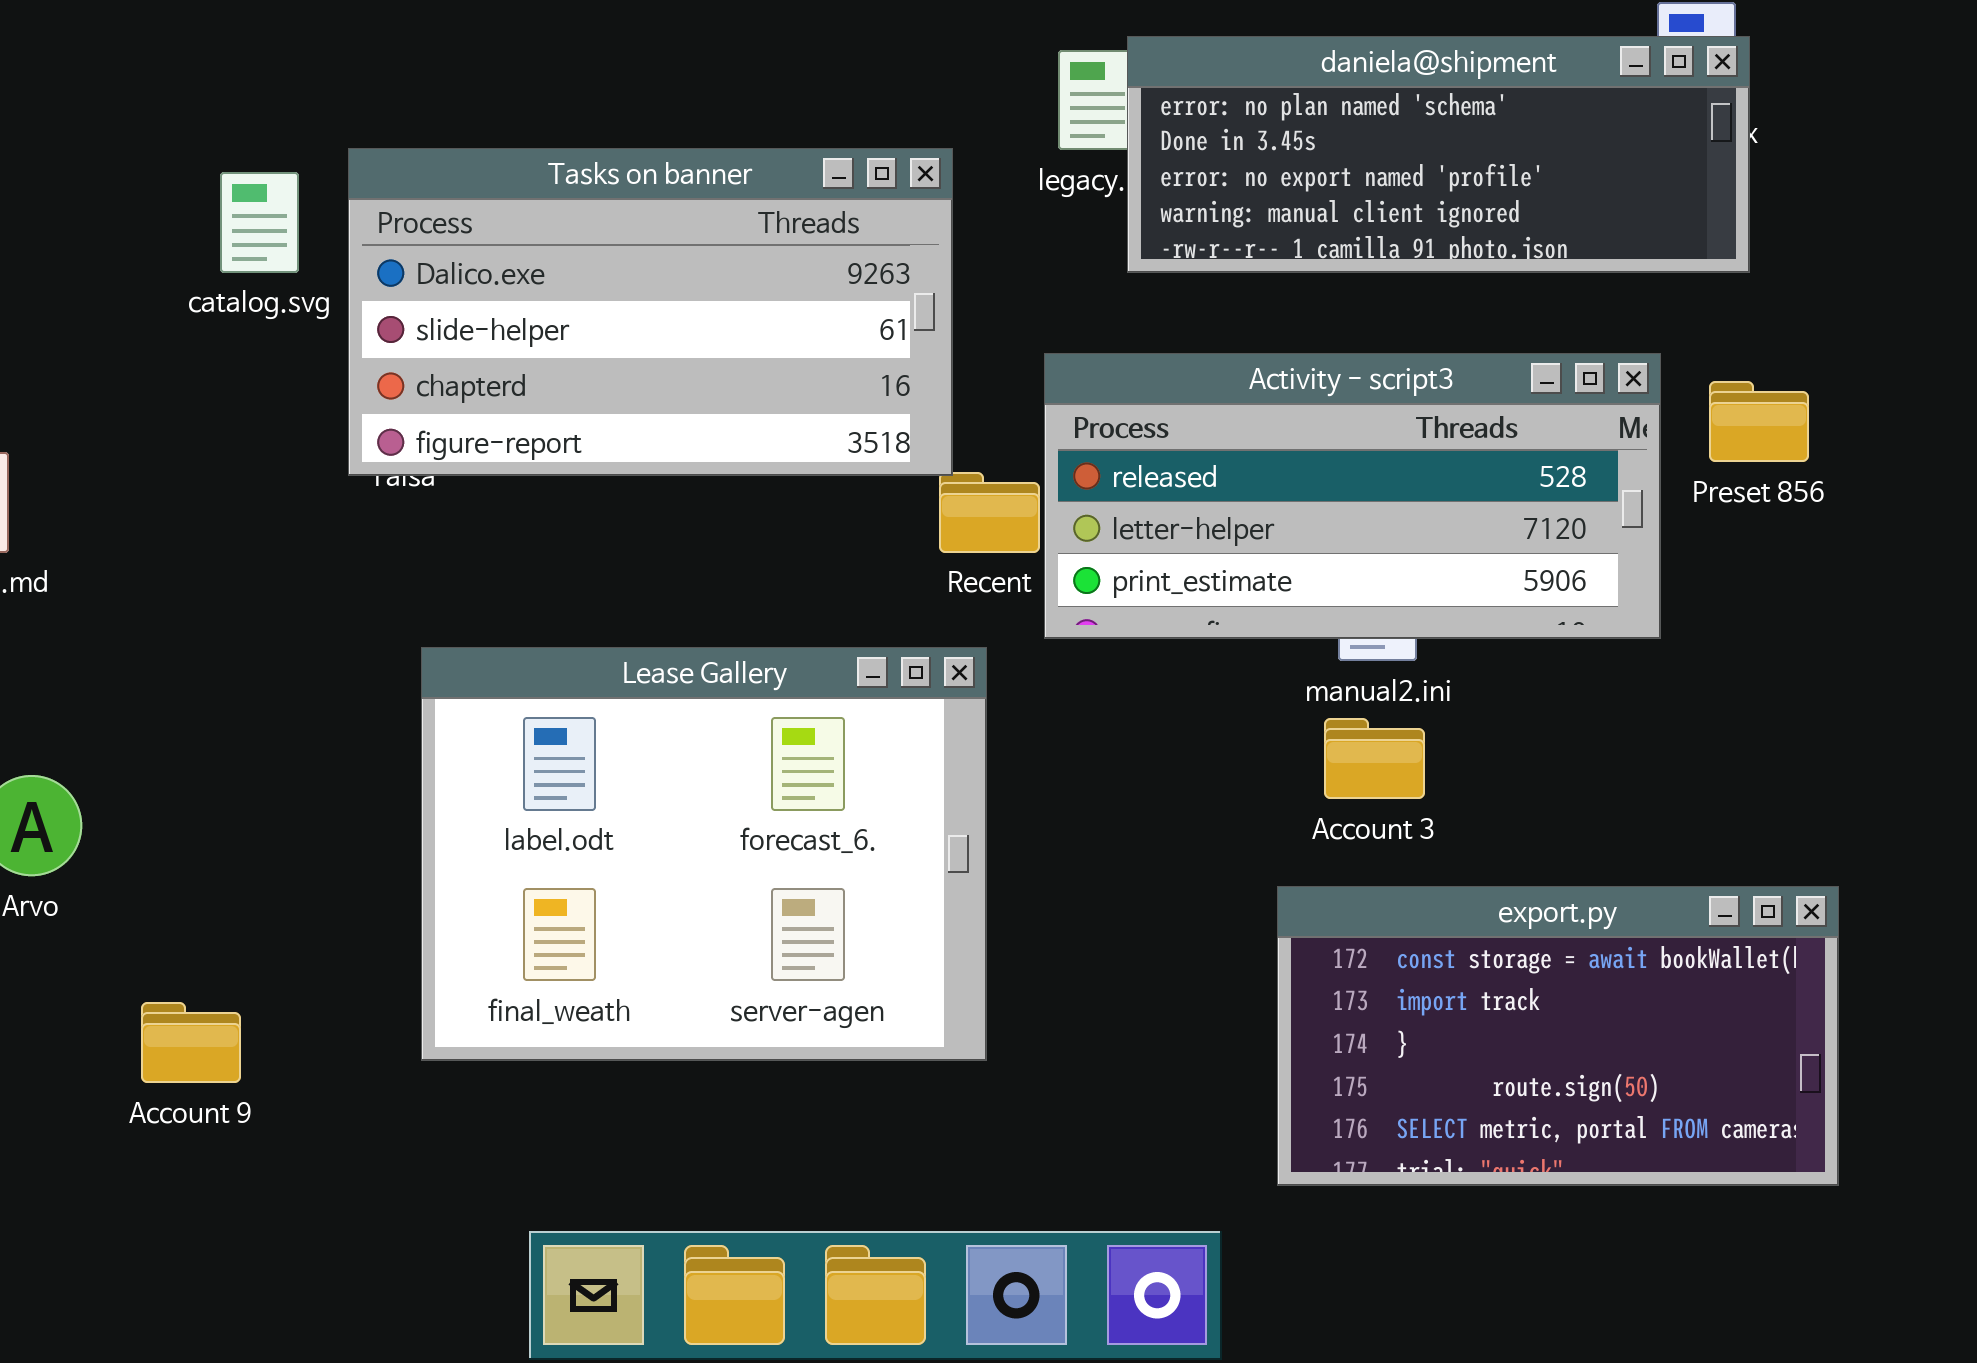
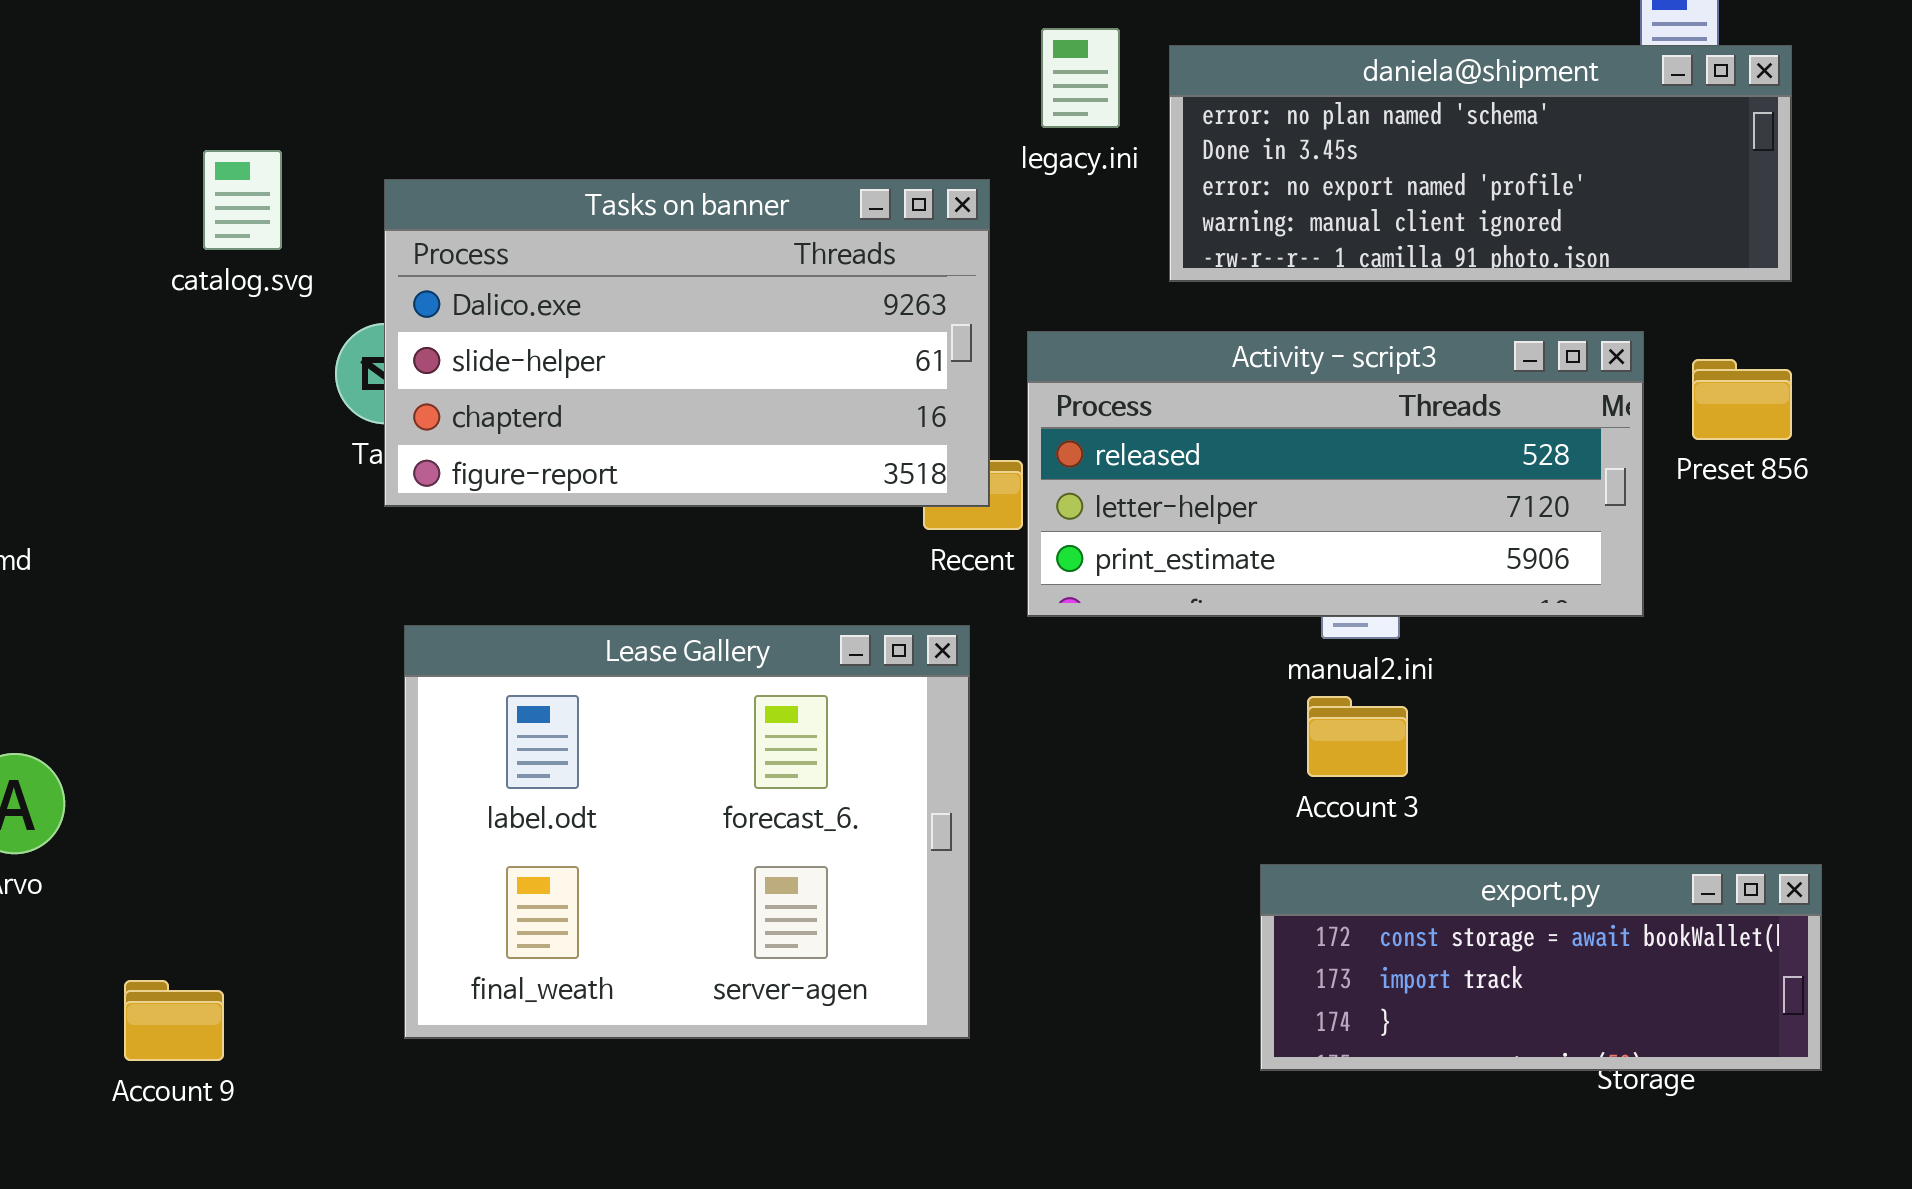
daniela@shipment: [1127,36,1750,273] -> [1169,45,1792,282], moved
Tasks on banner: [348,148,953,476] -> [384,179,990,507], moved
export.py: [1277,886,1839,1186] -> [1260,864,1822,1071], resized

